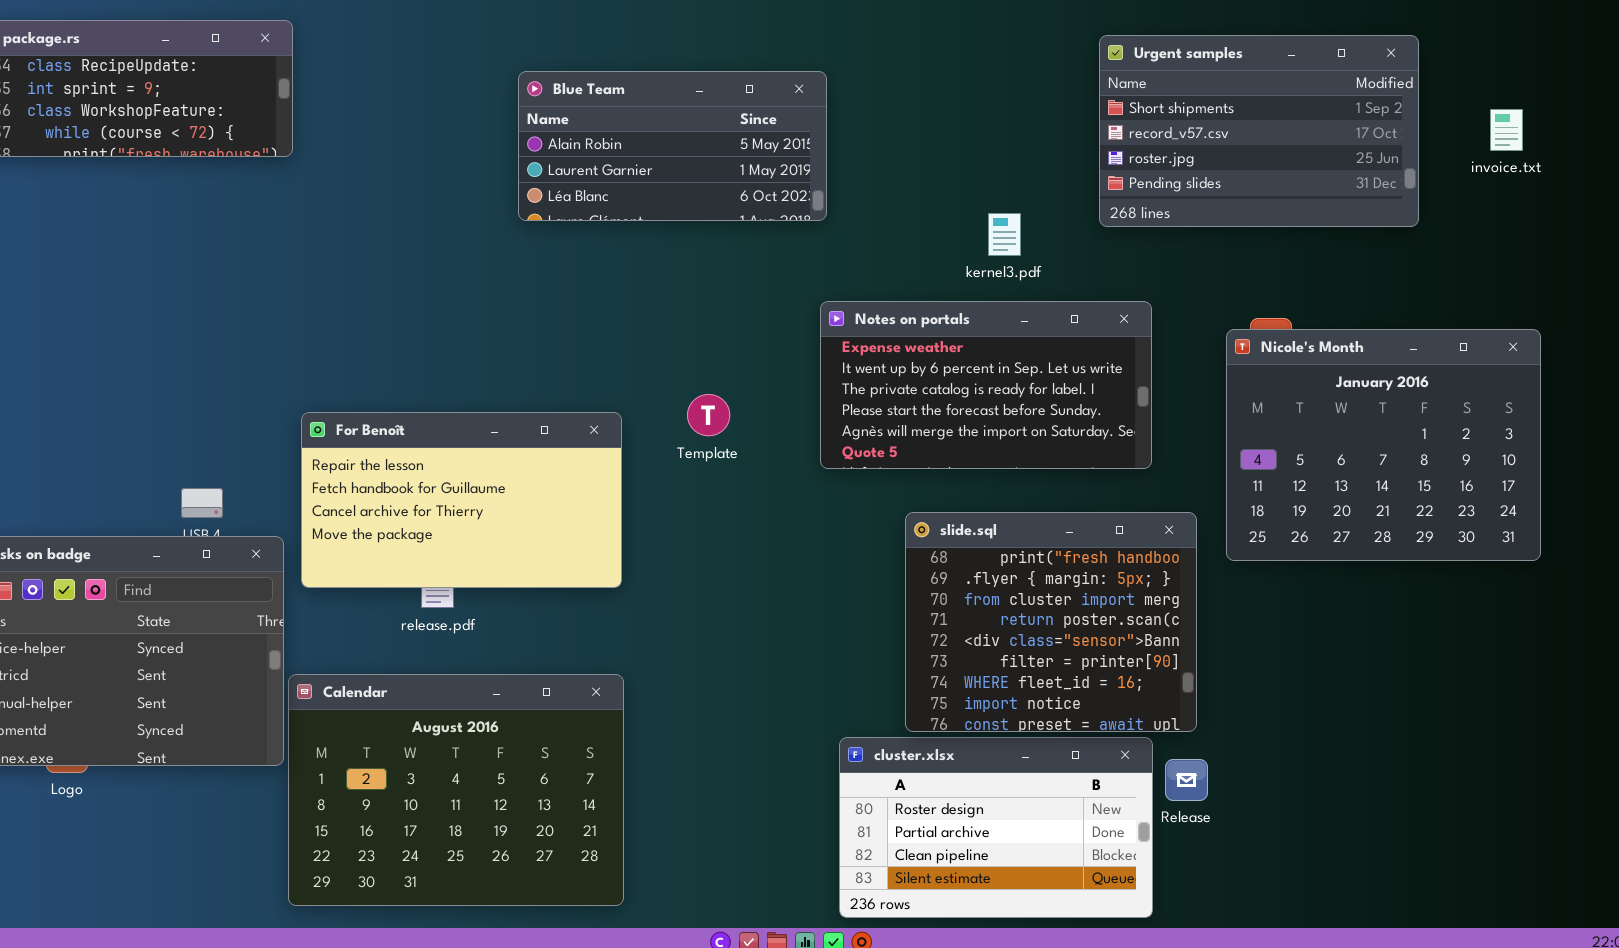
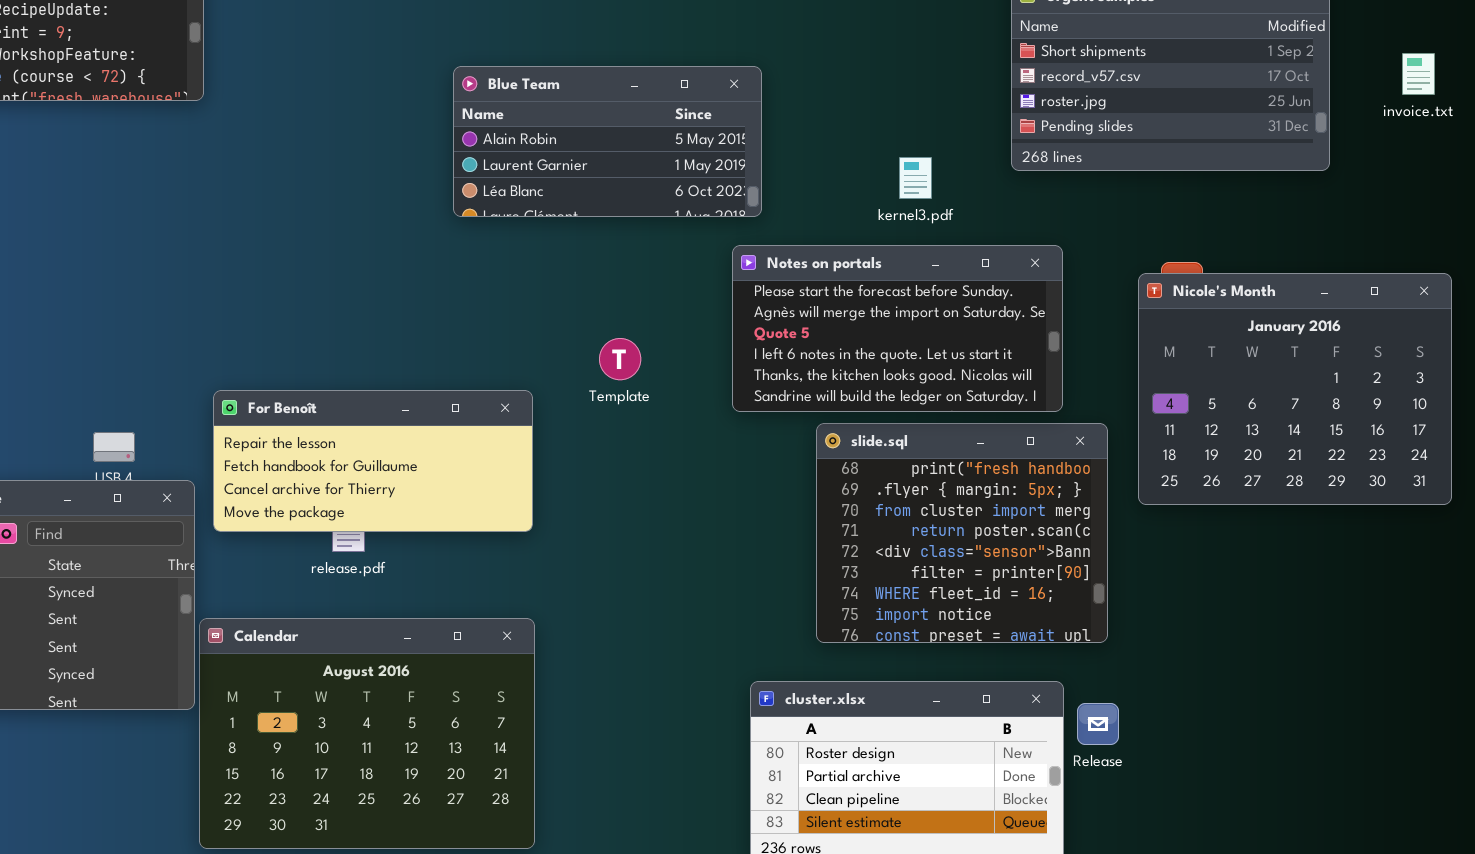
Blue Team: [518,71,827,221] -> [453,66,762,217], moved
Notes on portals: [820,301,1152,469] -> [732,245,1063,412], scrolled down 3 rows
For Benoît: [301,412,622,588] -> [213,390,533,532], resized
slide.sql: [905,512,1197,732] -> [816,423,1108,643], moved

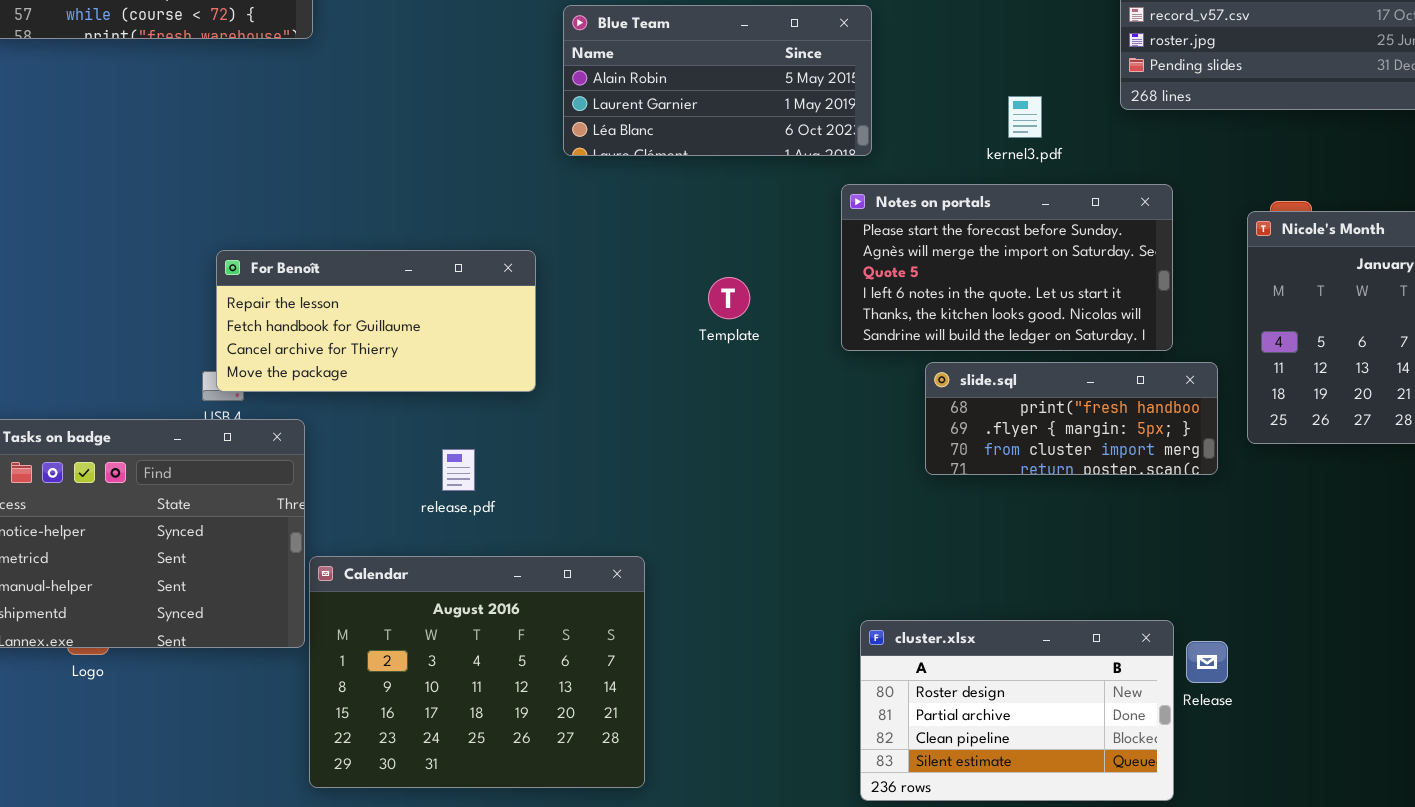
For Benoît: [213,390,533,532] -> [216,250,536,392], moved
slide.sql: [816,423,1108,643] -> [925,362,1218,475], resized

